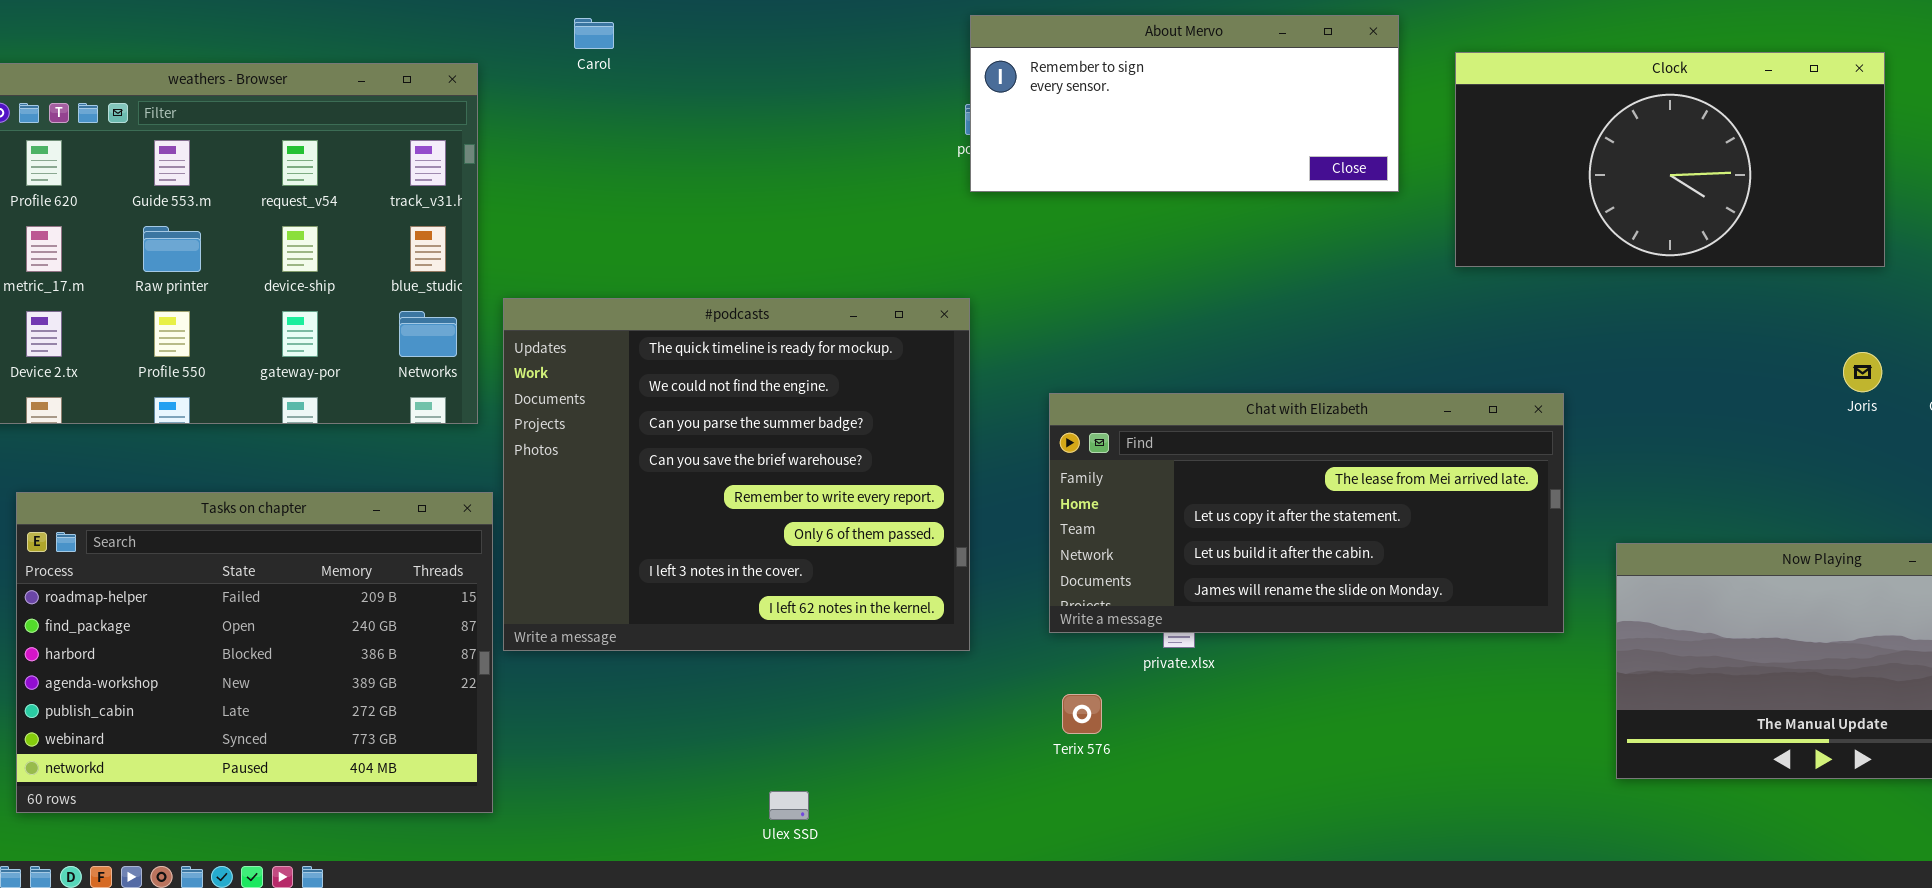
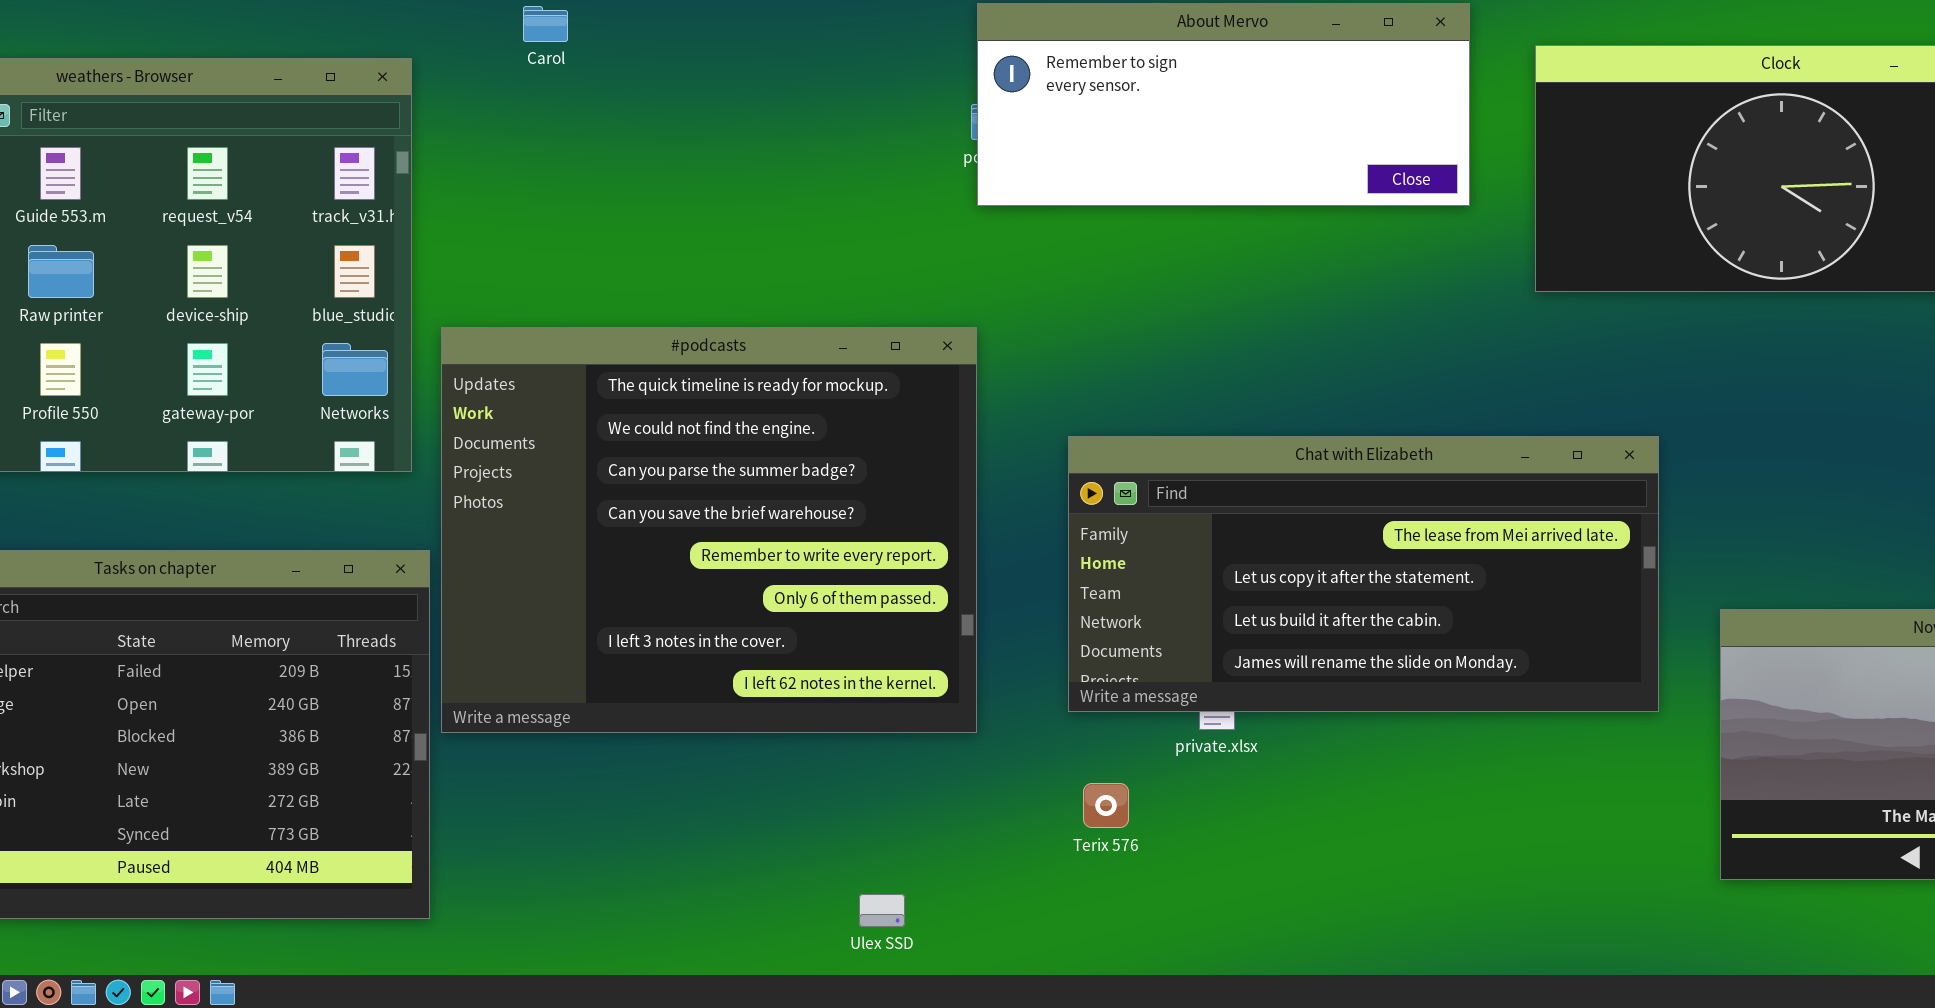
Ulex SSD: [769,791,809,820] -> [859,894,905,927], moved

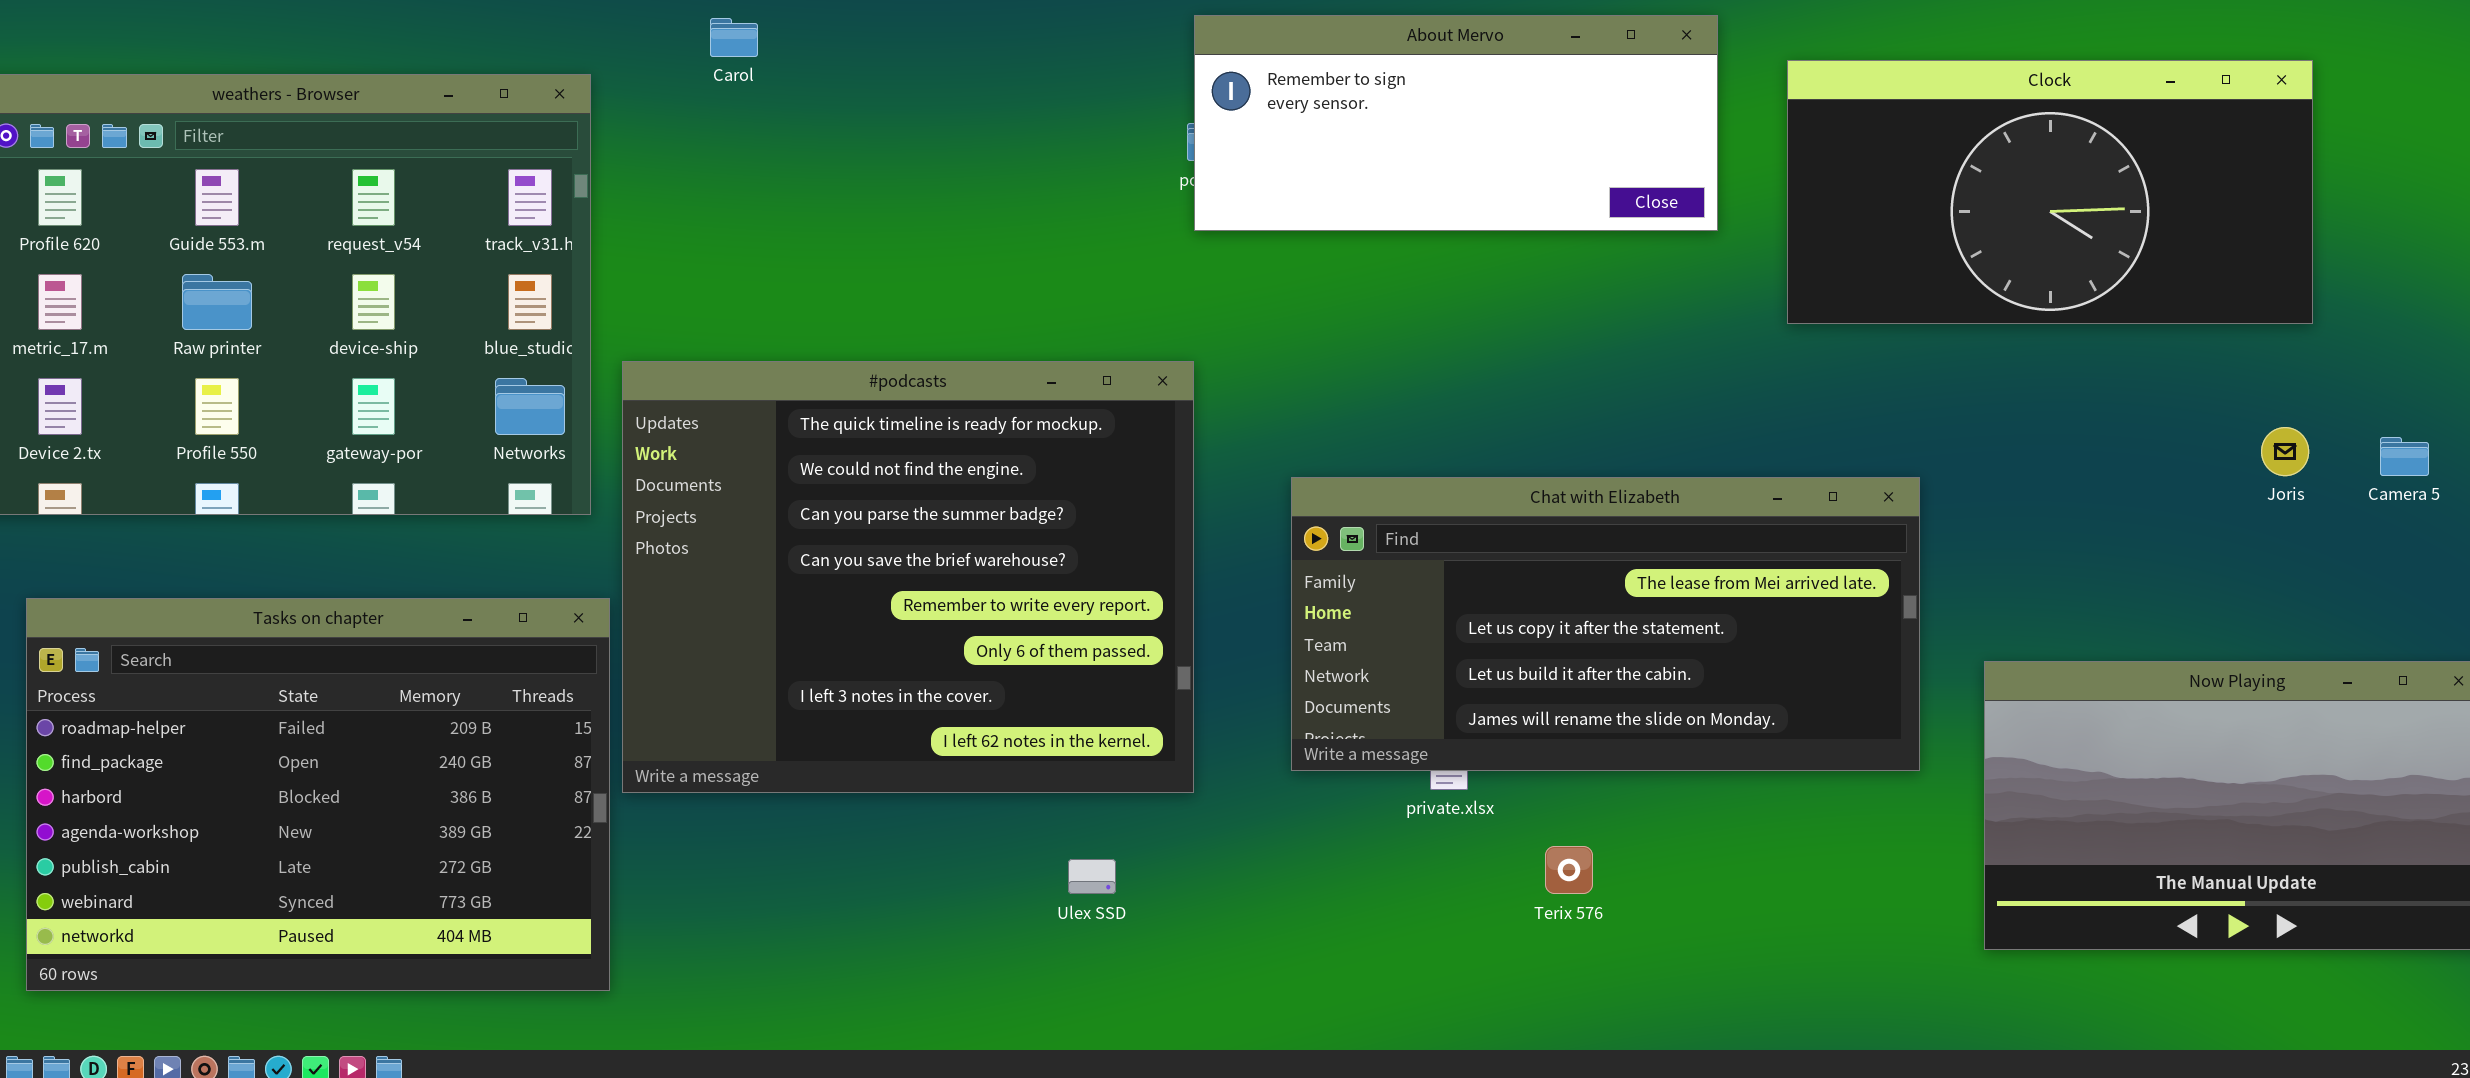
Terix 576: [1083,783,1129,828] -> [1545,846,1593,894], moved
Ulex SSD: [859,894,905,927] -> [1068,859,1116,894], moved

